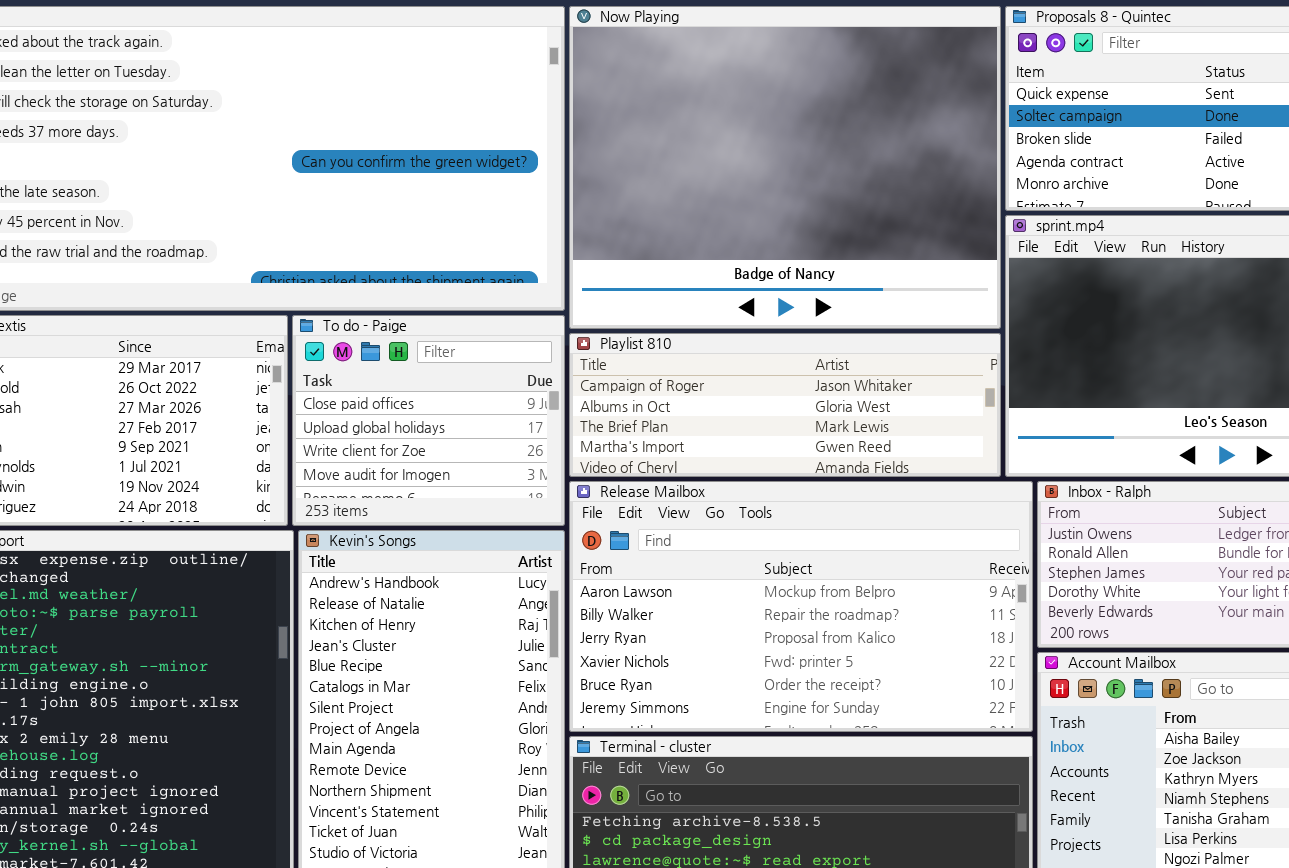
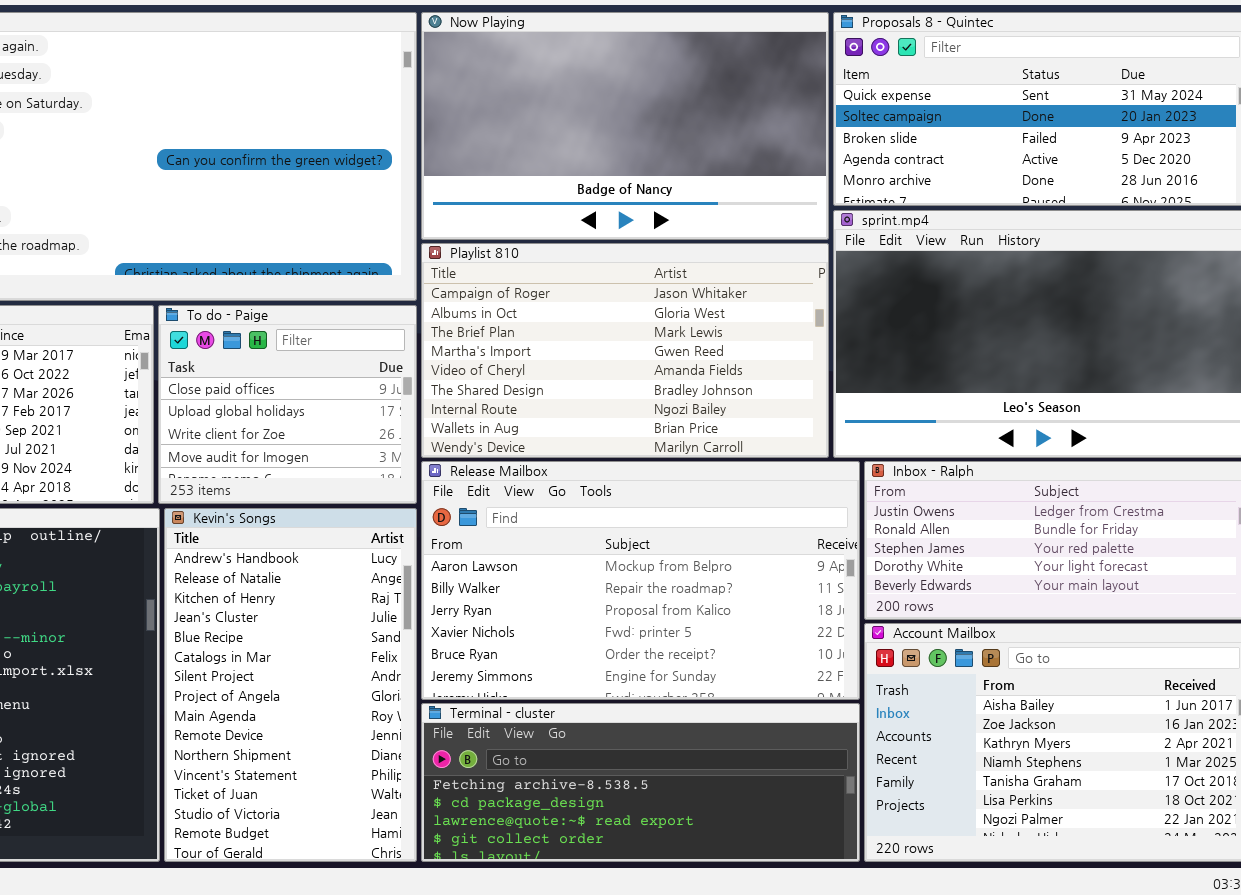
Now Playing: [569,6,1001,329] -> [421,12,829,240], resized
Playlist 810: [569,333,1001,477] -> [421,243,829,458], resized

